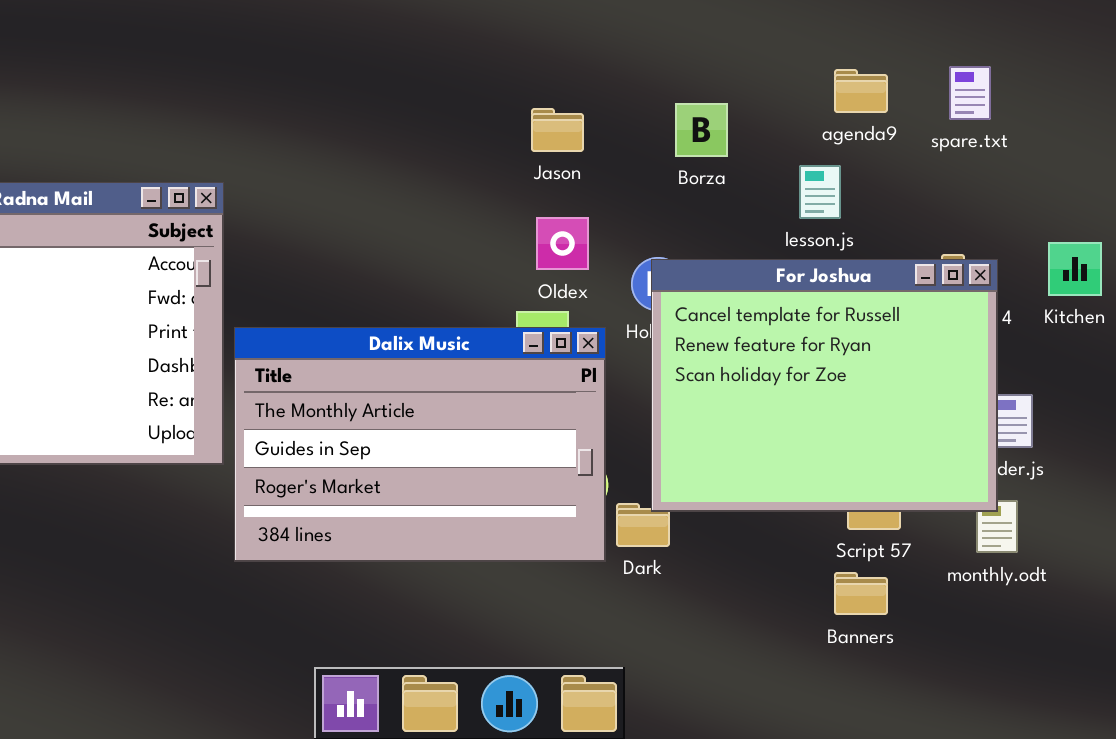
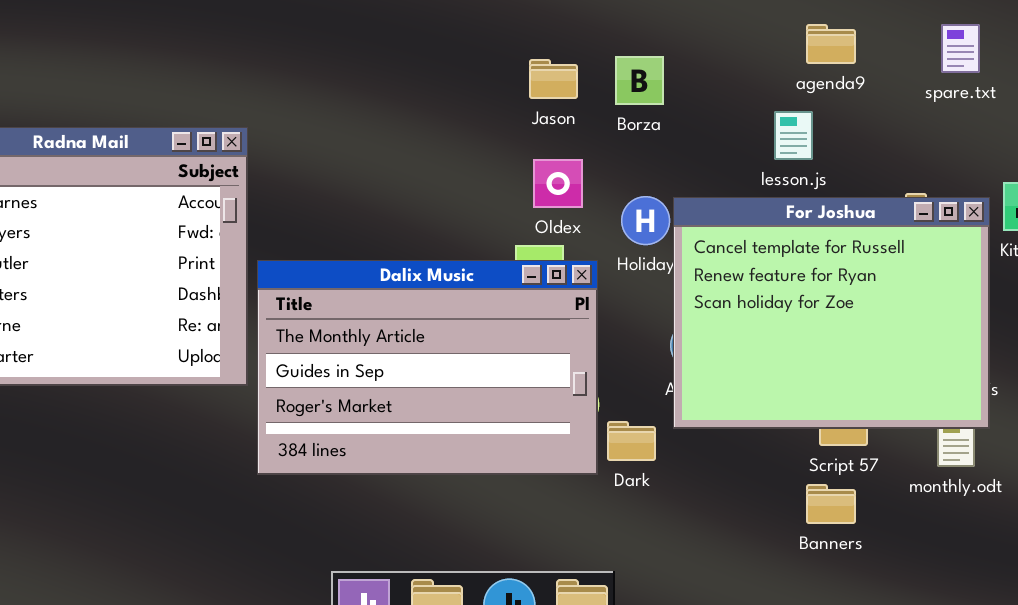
spare.txt: [949,66,991,120] -> [941,24,980,73], moved
Borza: [675,103,728,157] -> [615,56,664,105], moved
For Joshua: [651,259,998,512] -> [673,197,990,429], moved

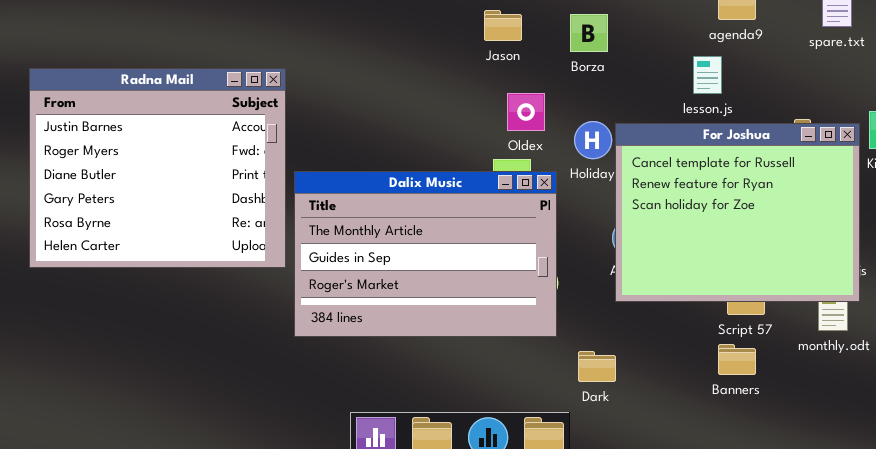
Jason: [529,59,578,99] -> [484,10,522,41], moved
Dark: [607,421,656,461] -> [578,351,616,382], moved

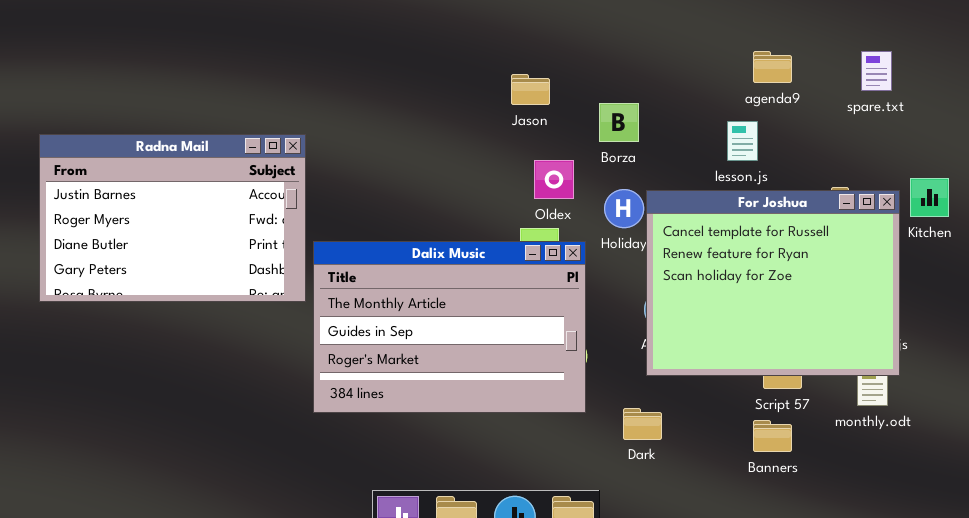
Borza: [570,14,608,52] -> [599,103,639,142], moved
Radna Mail: [29,68,286,268] -> [39,134,306,302], resized
Dark: [578,351,616,382] -> [623,408,662,440], moved

